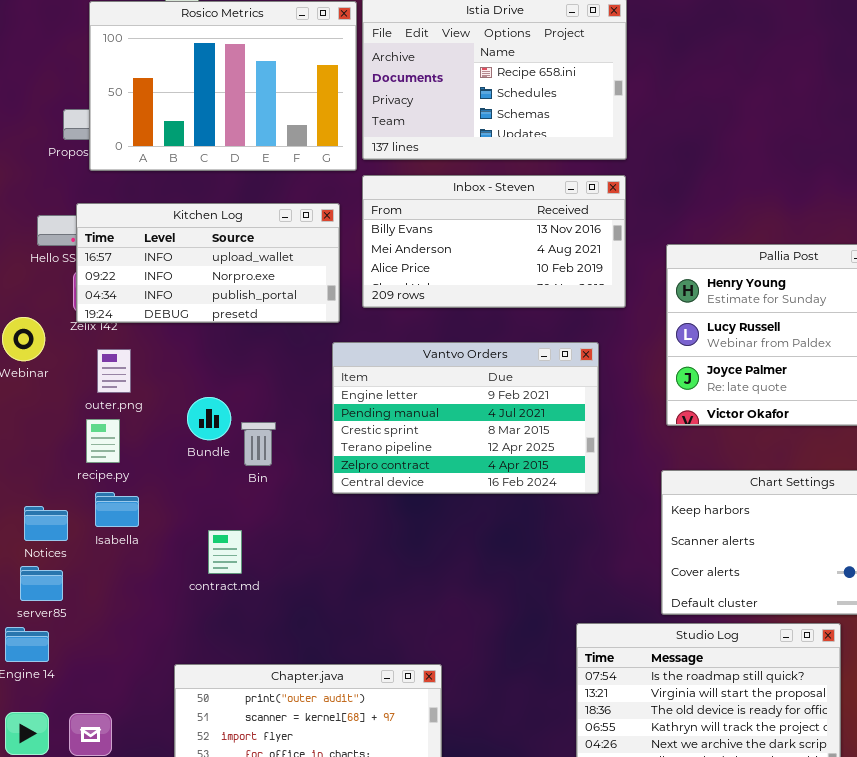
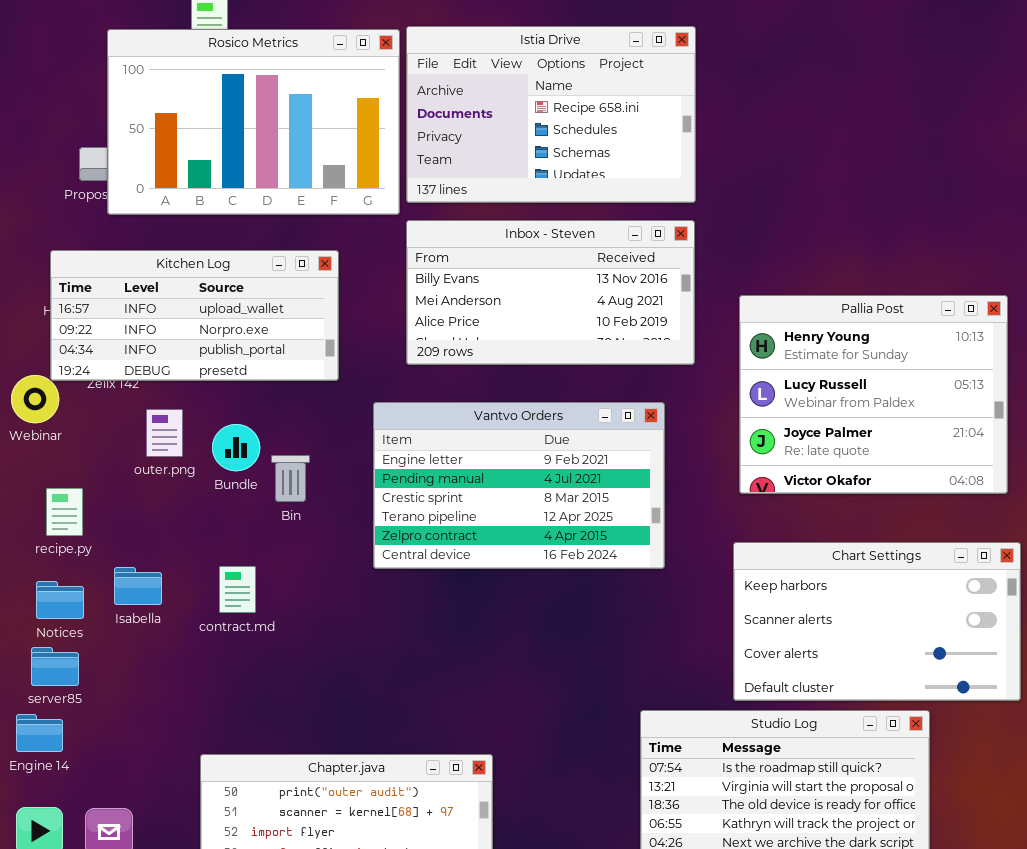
Kitchen Log: [76,203,340,323] -> [50,250,339,381], moved
outer.png: [97,349,131,393] -> [146,409,183,457], moved
Bundle: [187,397,231,440] -> [212,424,260,471], moved
recipe.py: [86,419,120,463] -> [46,488,83,536], moved
Bin: [241,422,276,466] -> [271,455,310,502], moved
contract.md: [208,530,242,574] -> [219,566,256,613], moved

